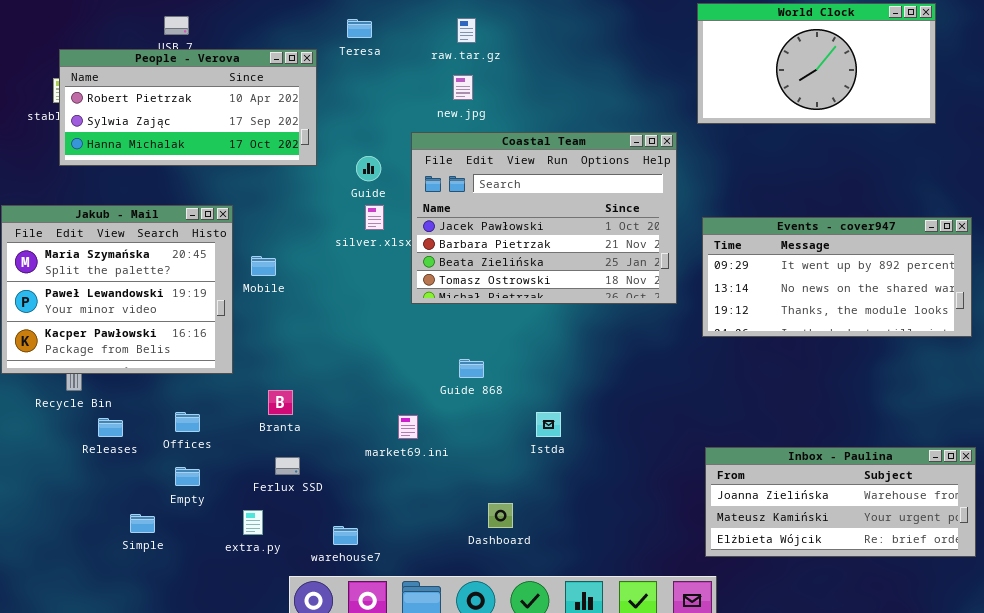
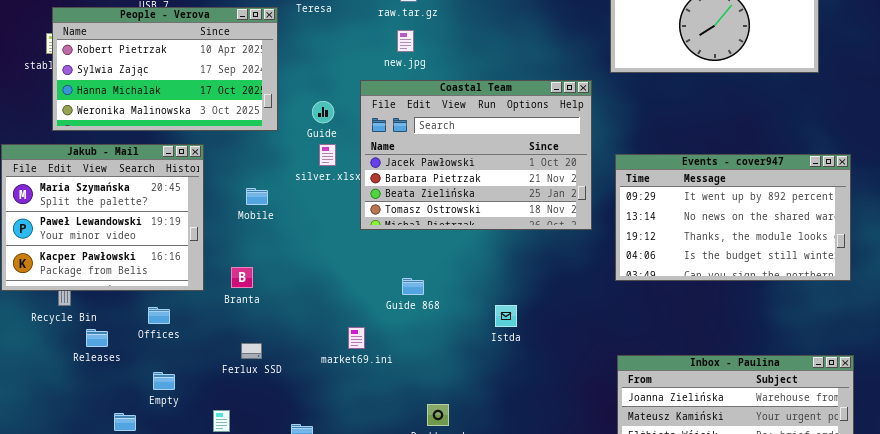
People - Verova: [59,49,317,166] -> [52,7,278,131], resized
Events - cover947: [702,217,972,337] -> [615,154,851,281], resized
Mobile: [251,256,276,276] -> [246,188,268,205], moved
Branta: [268,390,293,415] -> [231,267,253,288], moved
Offices: [175,412,200,432] -> [148,307,170,324], moved
Istda: [536,412,561,437] -> [495,305,517,327], moved
Ferlux SSD: [275,457,300,475] -> [241,343,262,359], moved

